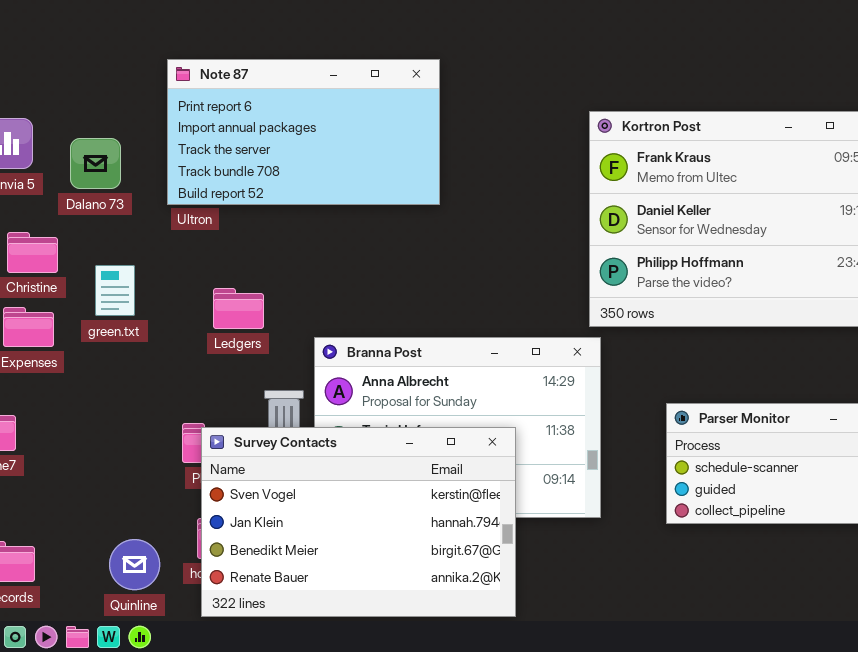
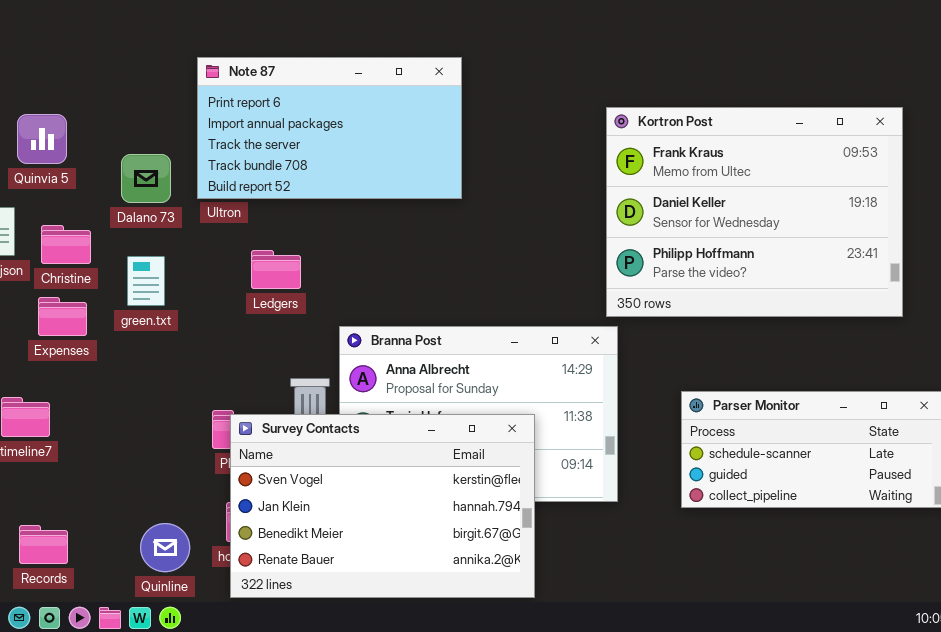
Dalano 73: [70,138,121,189] -> [121,154,171,203], moved
Ledgers: [213,288,264,329] -> [251,250,301,289], moved

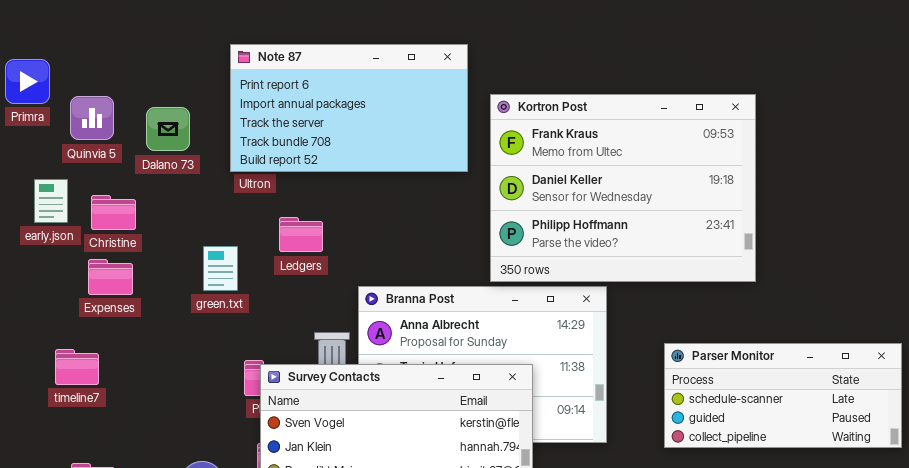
Kortron Post: [606,107,903,317] -> [490,94,756,282], moved
Dalano 73: [121,154,171,203] -> [146,107,190,151], moved
green.txt: [127,256,165,306] -> [203,246,238,291], moved

